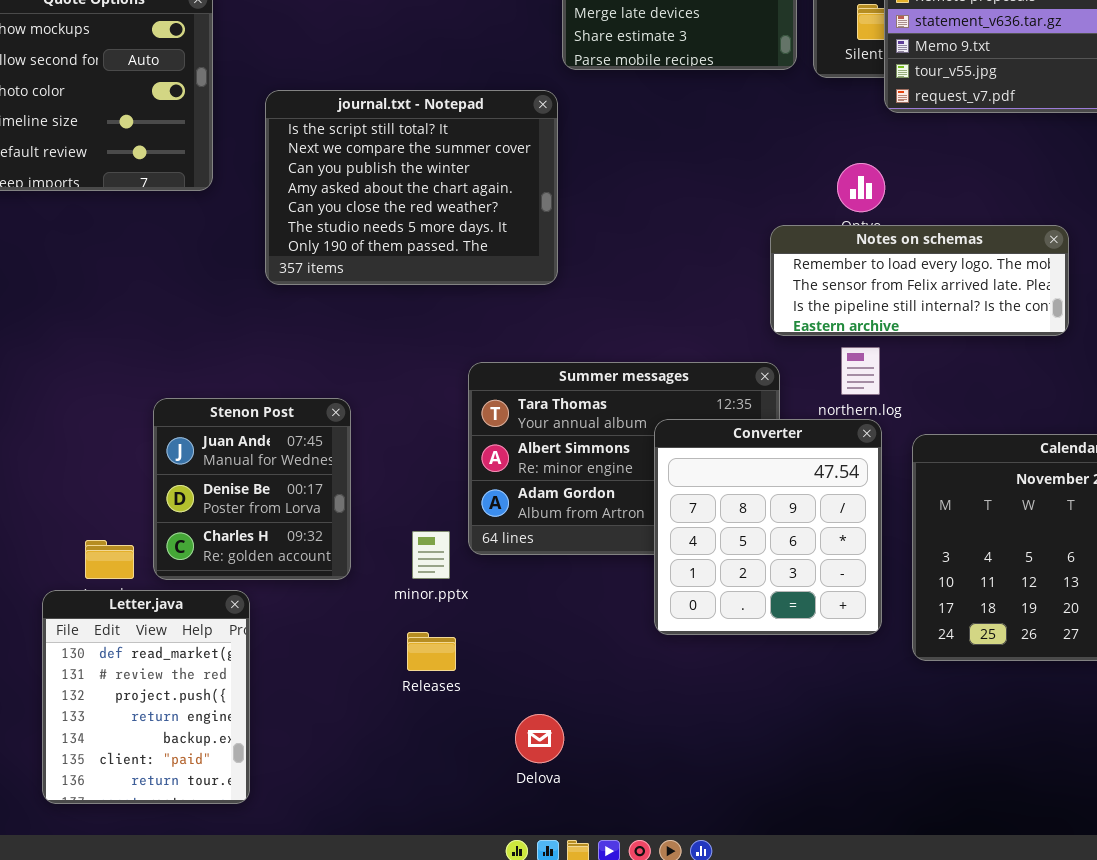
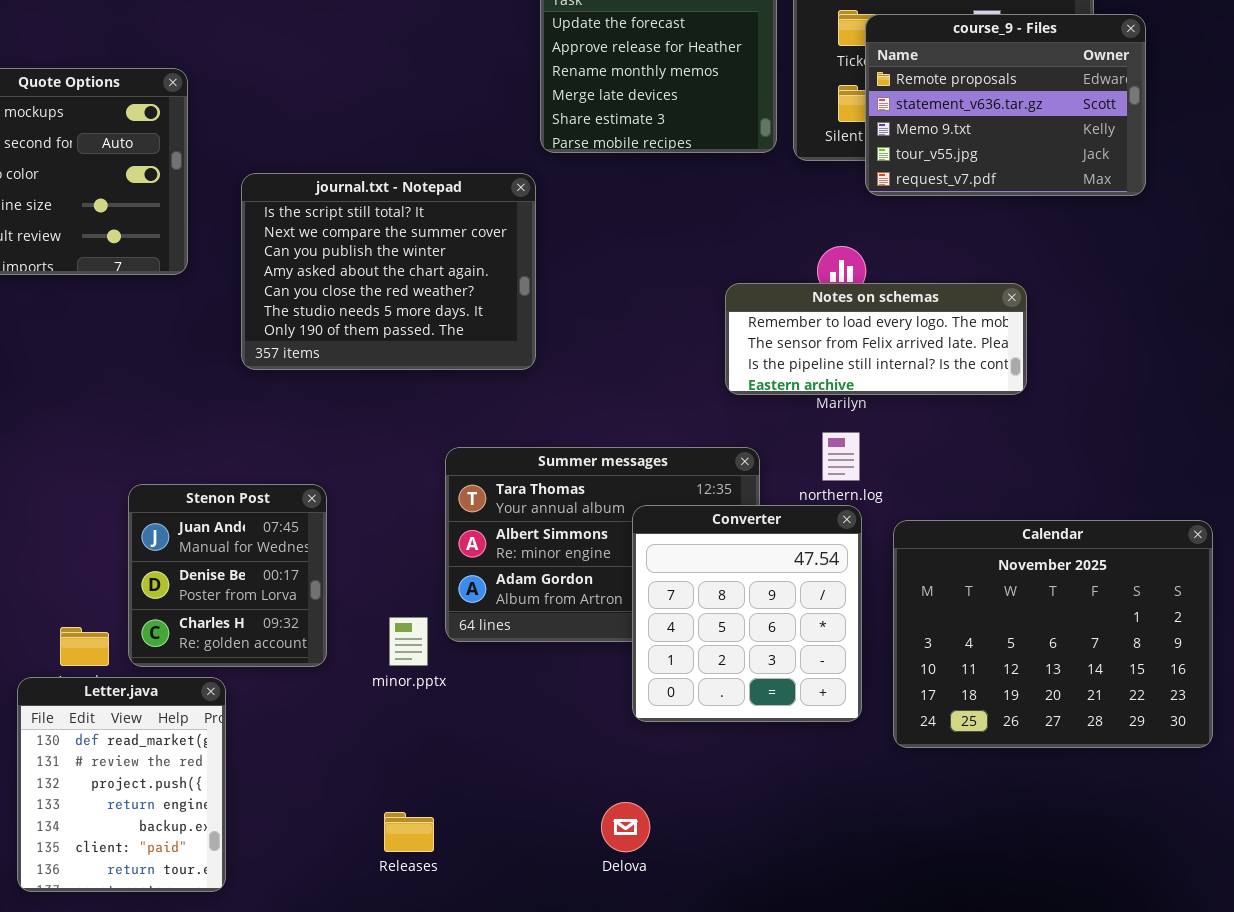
Notes on schemas: [770,225,1069,336] -> [725,283,1027,395], moved
Releases: [407,632,456,671] -> [384,812,434,852], moved
Delova: [515,714,564,763] -> [601,802,650,852], moved

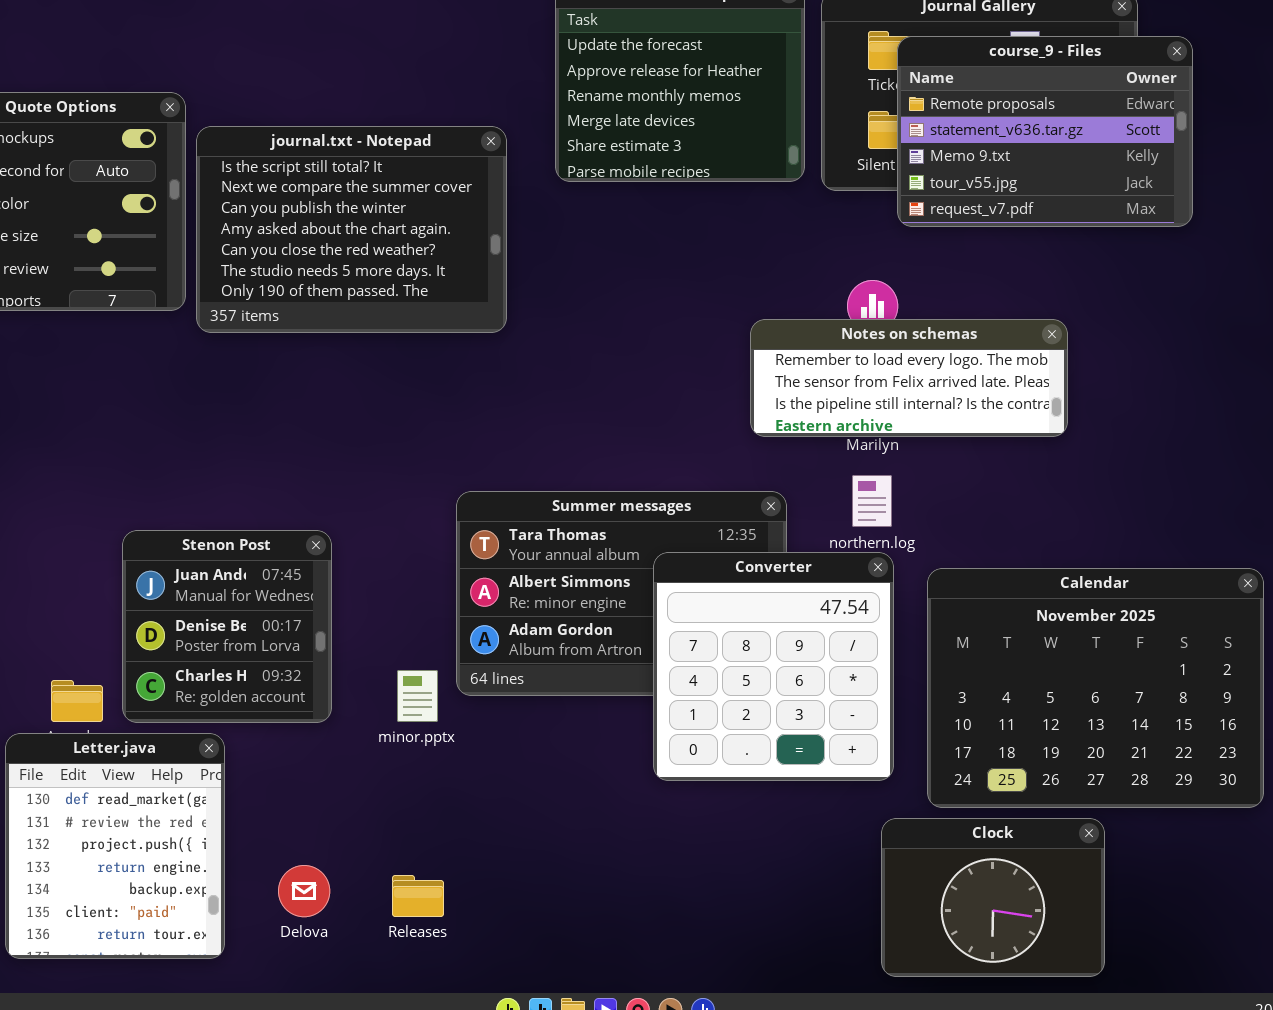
journal.txt - Notepad: [241,173,536,370] -> [196,126,507,333], moved
Clock: none -> [881,818,1105,977], opened
Delova: [601,802,650,852] -> [278,865,330,917], moved

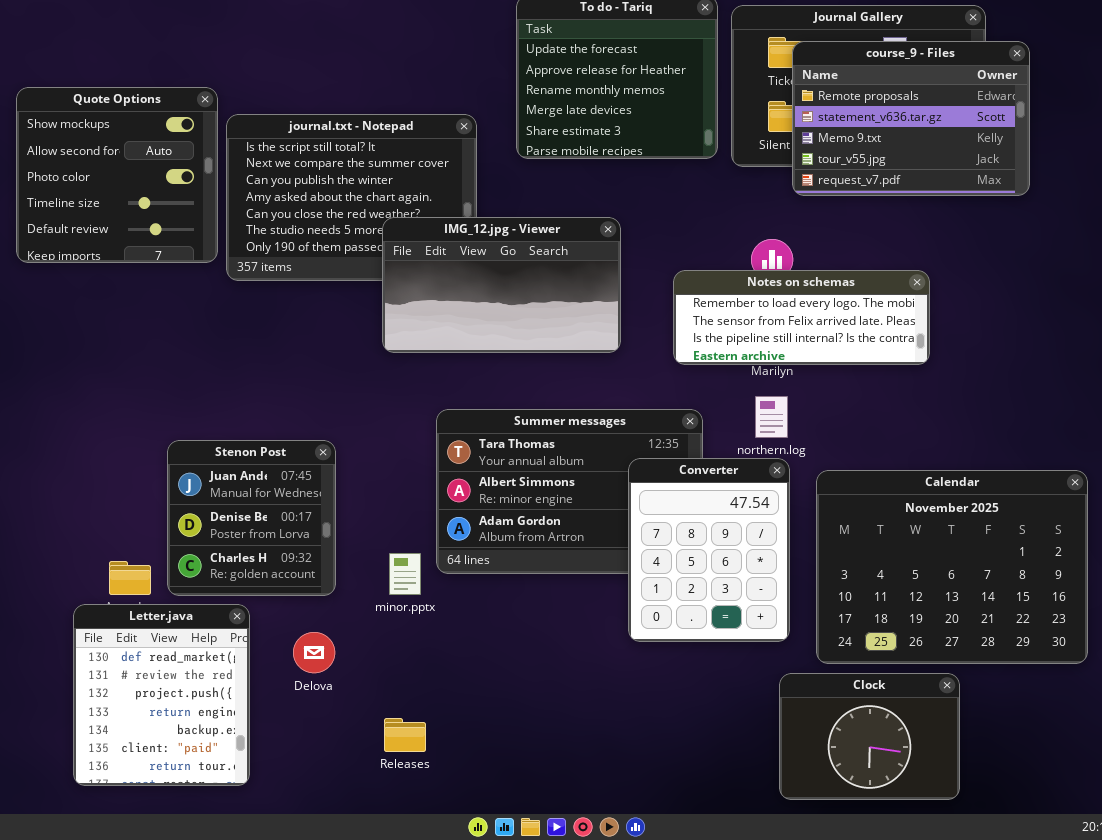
IMG_12.jpg - Viewer: none -> [382,217,621,353], opened
Converter: [653,552,894,781] -> [628,458,790,642], resized
Delova: [278,865,330,917] -> [293,632,335,673], moved

